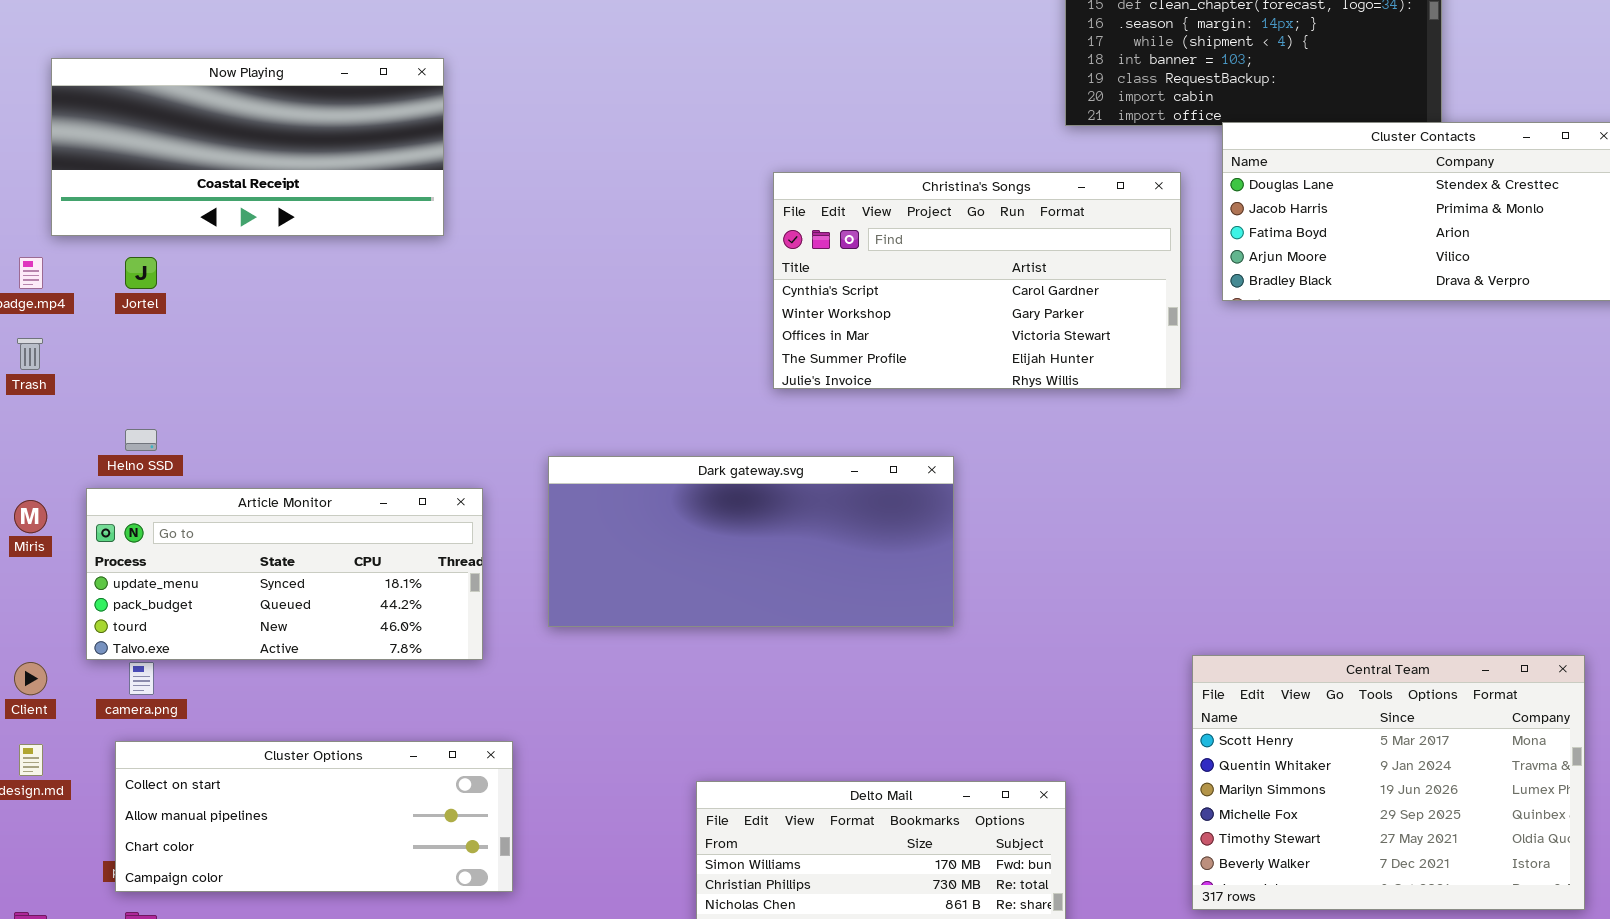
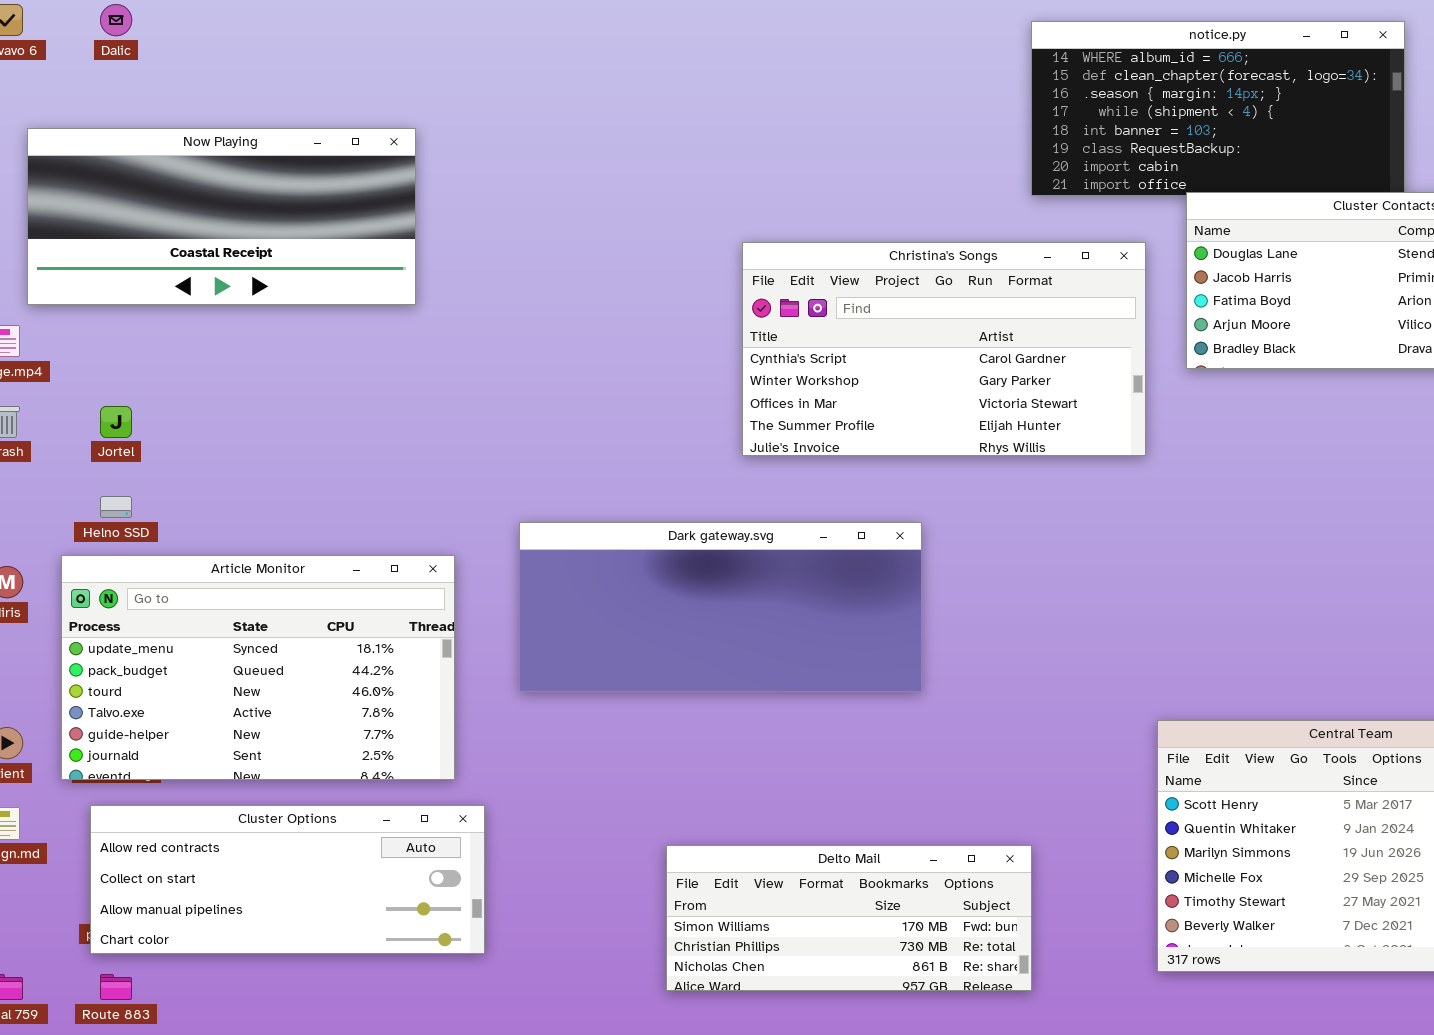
Jortel: [125,257,157,289] -> [100,406,132,438], moved
Article Monitor: [86,488,483,660] -> [61,555,455,780], resized
Cluster Options: [115,741,513,892] -> [90,805,485,954], scrolled up 1 row

